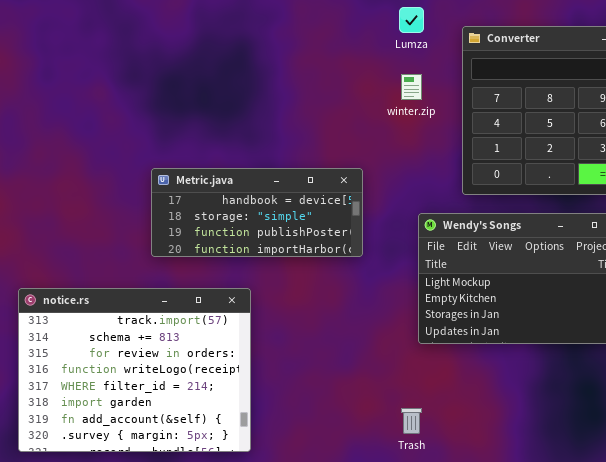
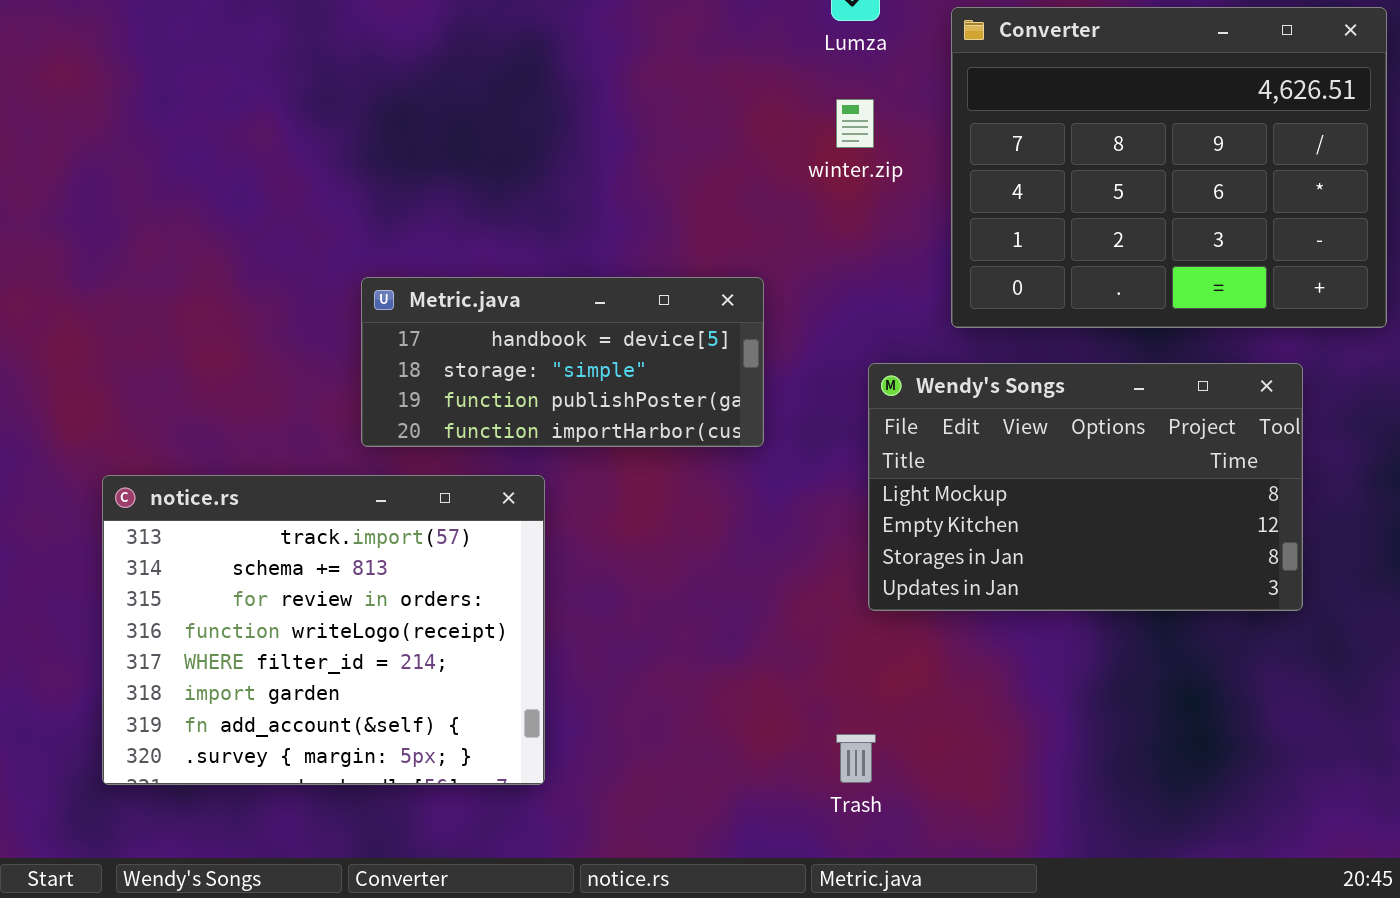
notice.rs: [18,288,251,452] -> [102,475,545,785], moved

